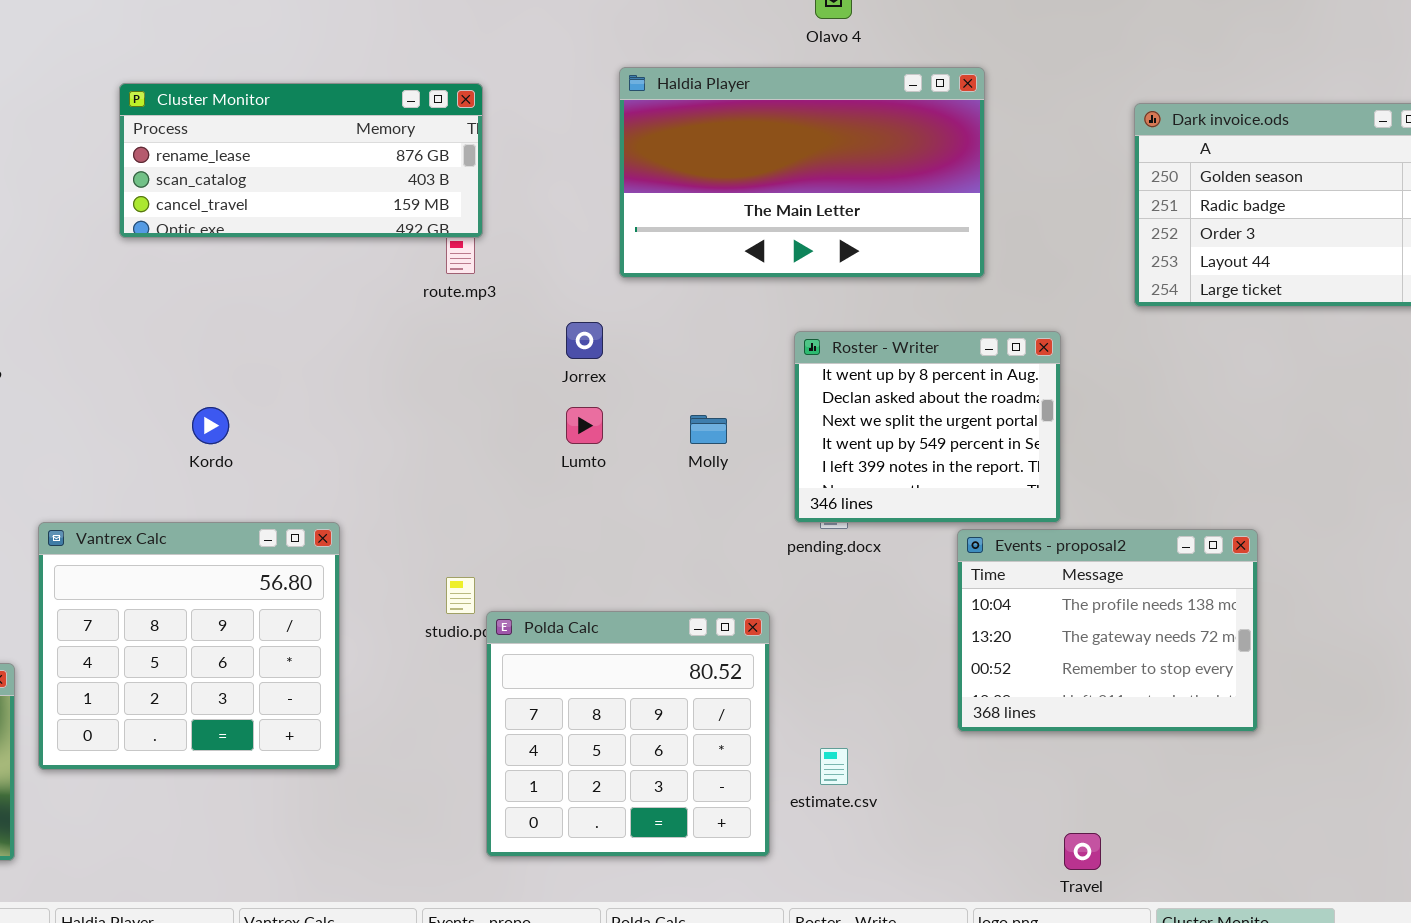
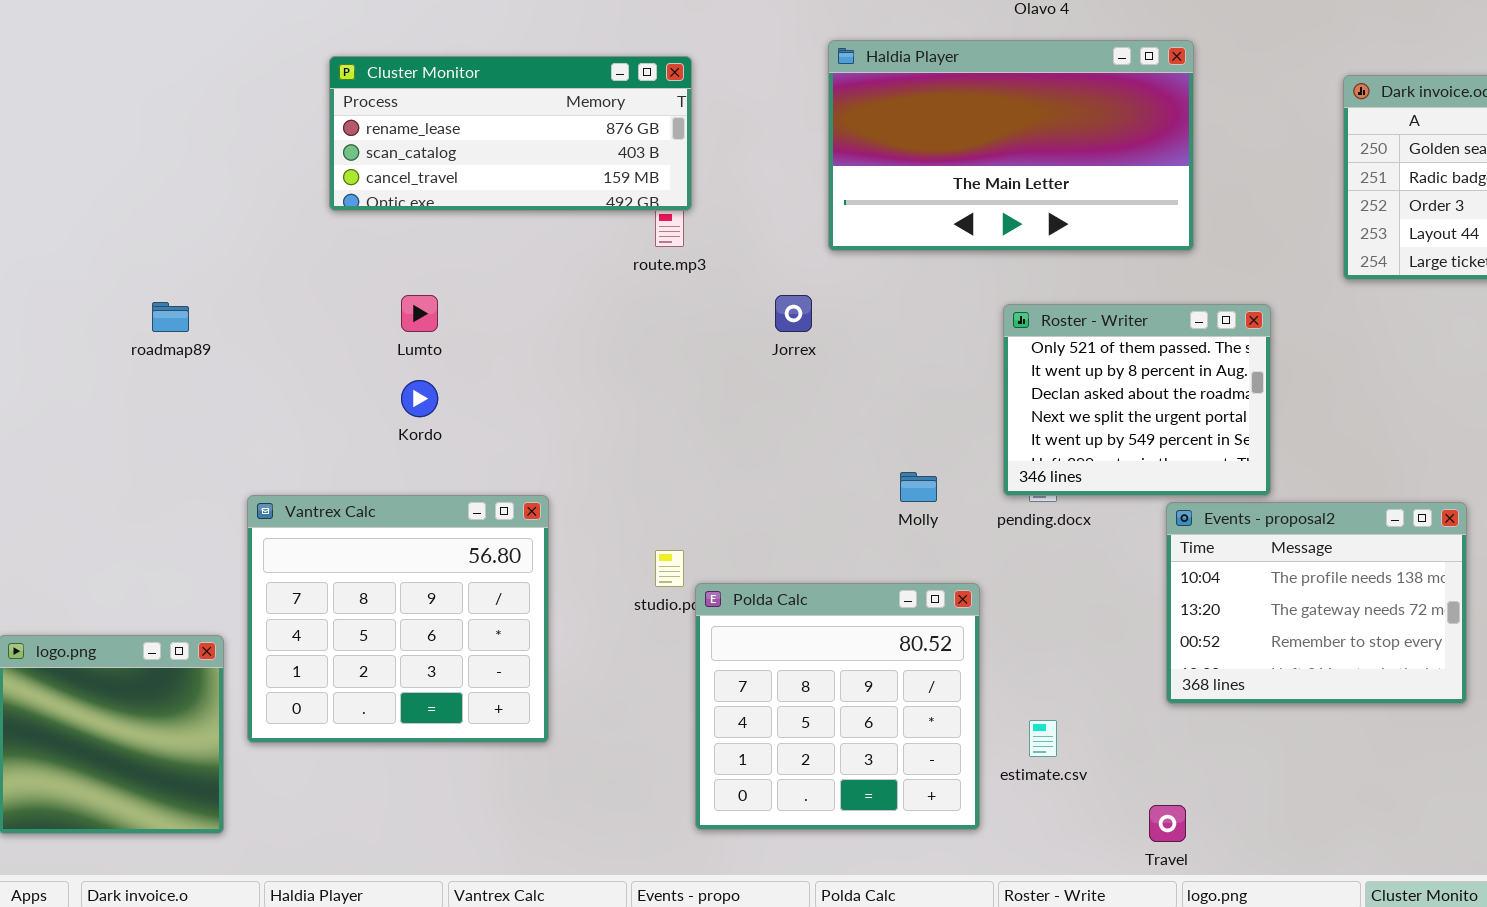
Roster - Writer: [794,331,1061,523] -> [1003,304,1271,496], scrolled up 1 row
Lumto: [566,407,603,444] -> [401,295,438,332], moved
Molly: [690,415,727,444] -> [900,472,937,502], moved
Travel: [1064,833,1101,870] -> [1149,805,1186,842], moved

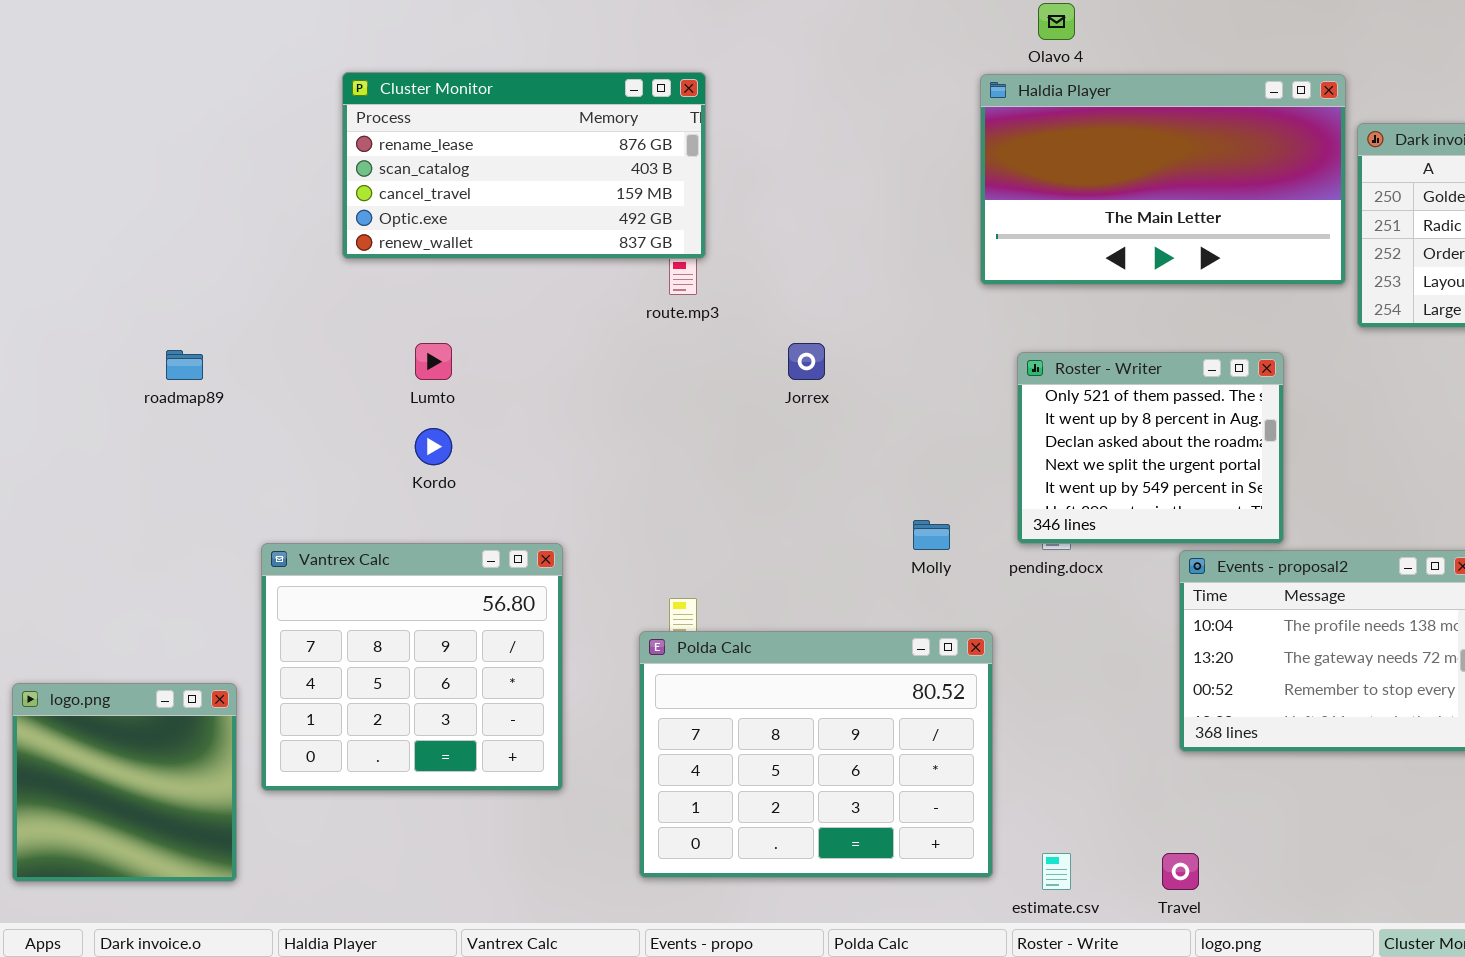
Haldia Player: [828,40,1194,251] -> [980,74,1346,285], moved
Cluster Monitor: [329,56,692,211] -> [342,72,706,259], resized
Polda Calc: [695,583,980,830] -> [639,631,993,878], resized
estimate.csv: [1029,720,1057,757] -> [1042,853,1071,890], moved

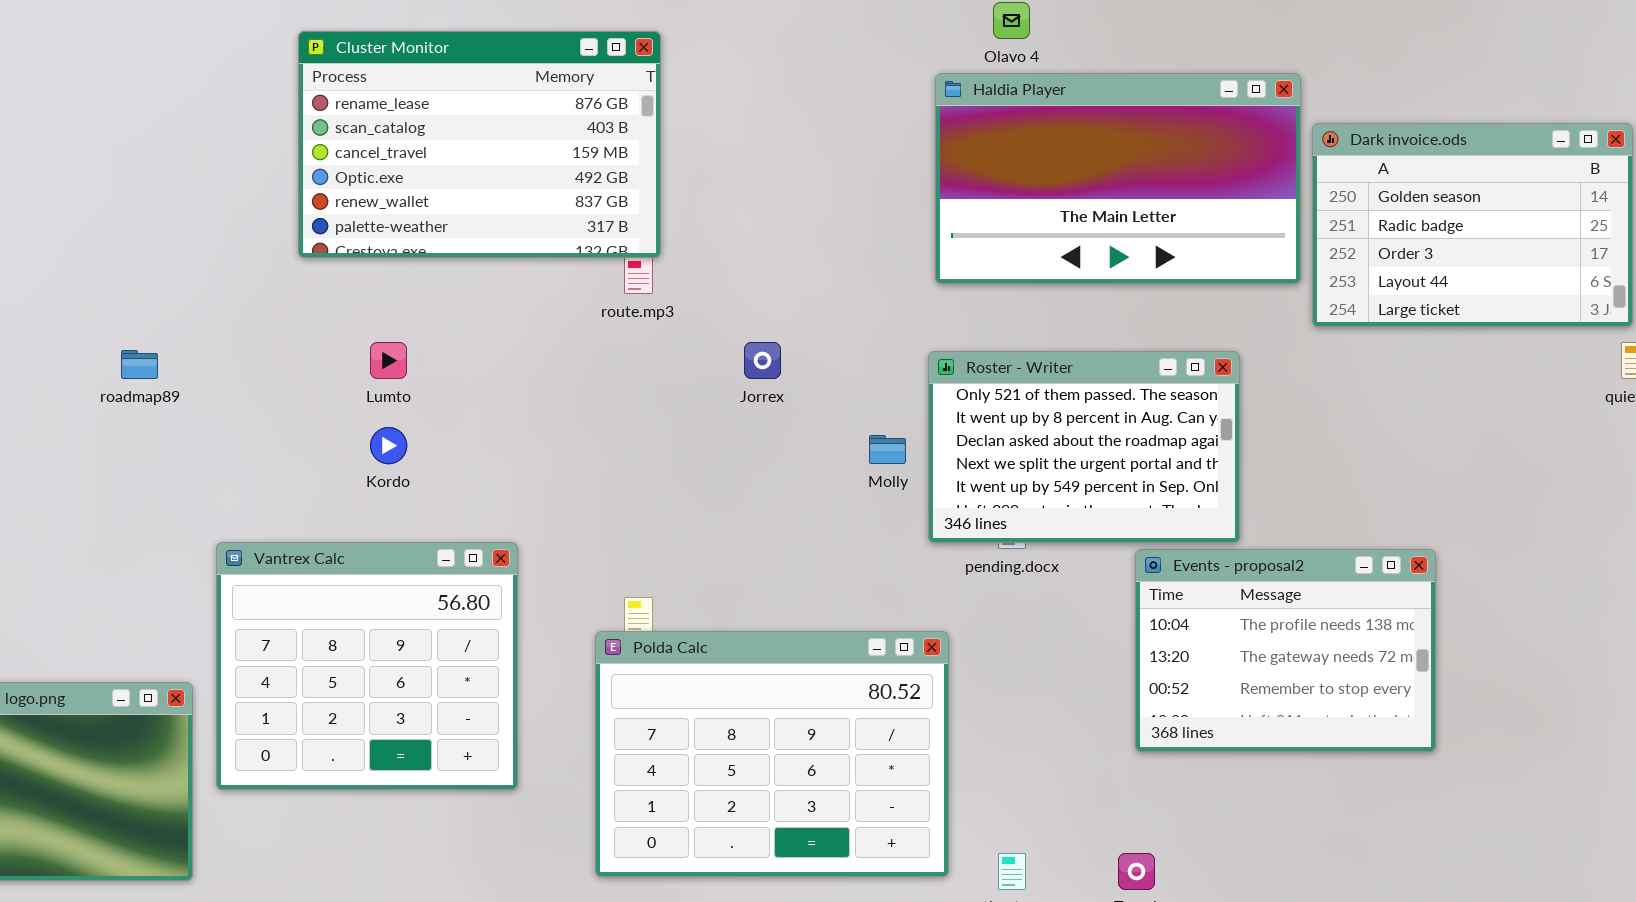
Cluster Monitor: [342,72,706,259] -> [298,31,661,258], resized
Roster - Writer: [1017,352,1284,544] -> [928,351,1240,543], resized
Molly: [913,520,950,550] -> [869,435,906,464], moved

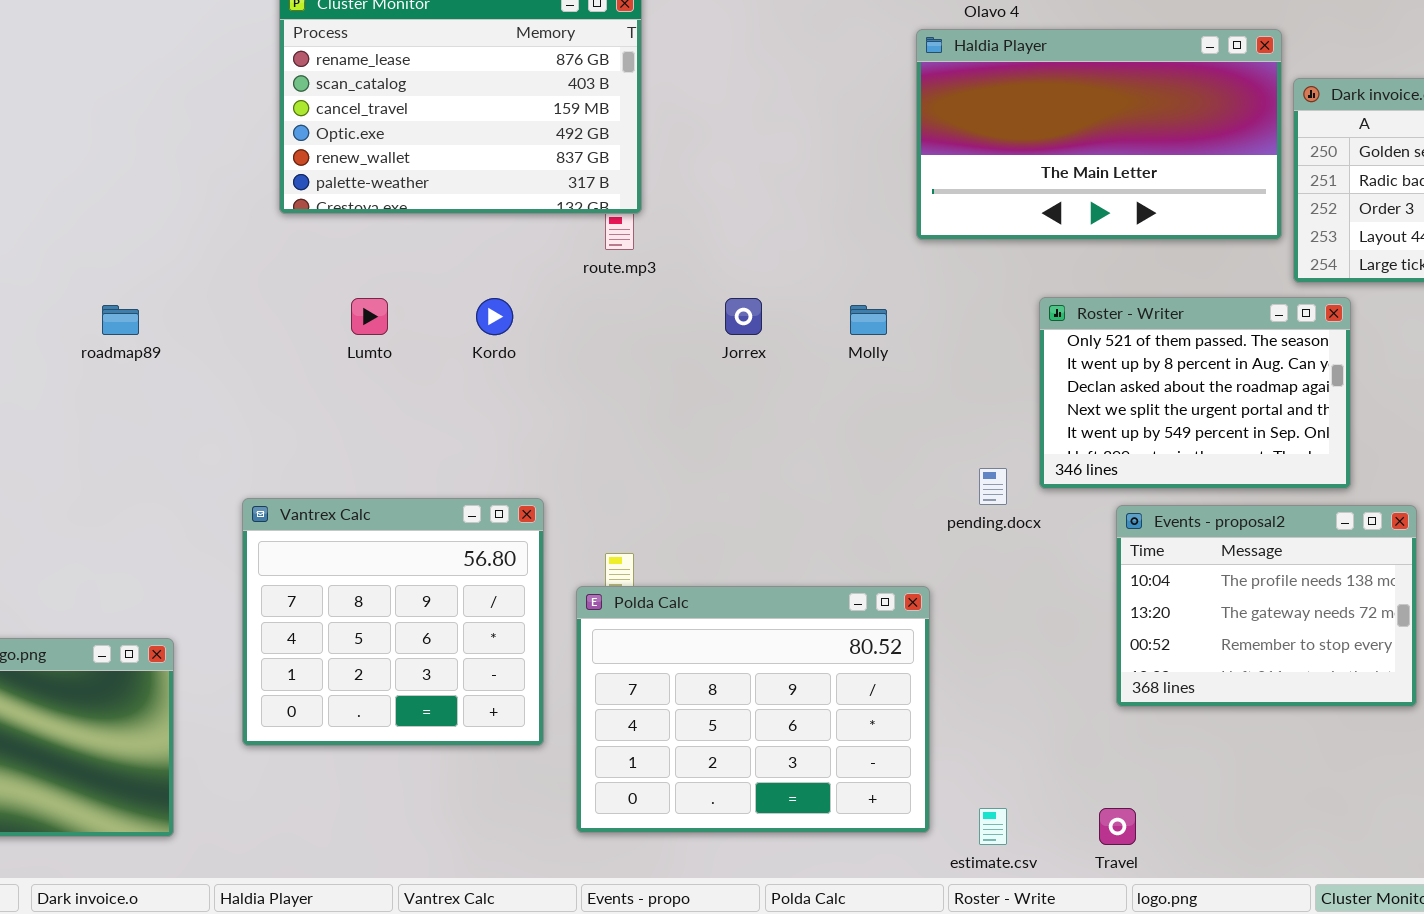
Roster - Writer: [928,351,1240,543] -> [1039,297,1351,489], moved
Kordo: [370,427,407,464] -> [476,298,513,335], moved
Molly: [869,435,906,464] -> [850,305,887,335], moved
Vantrex Calc: [216,542,518,790] -> [242,498,544,746], moved

